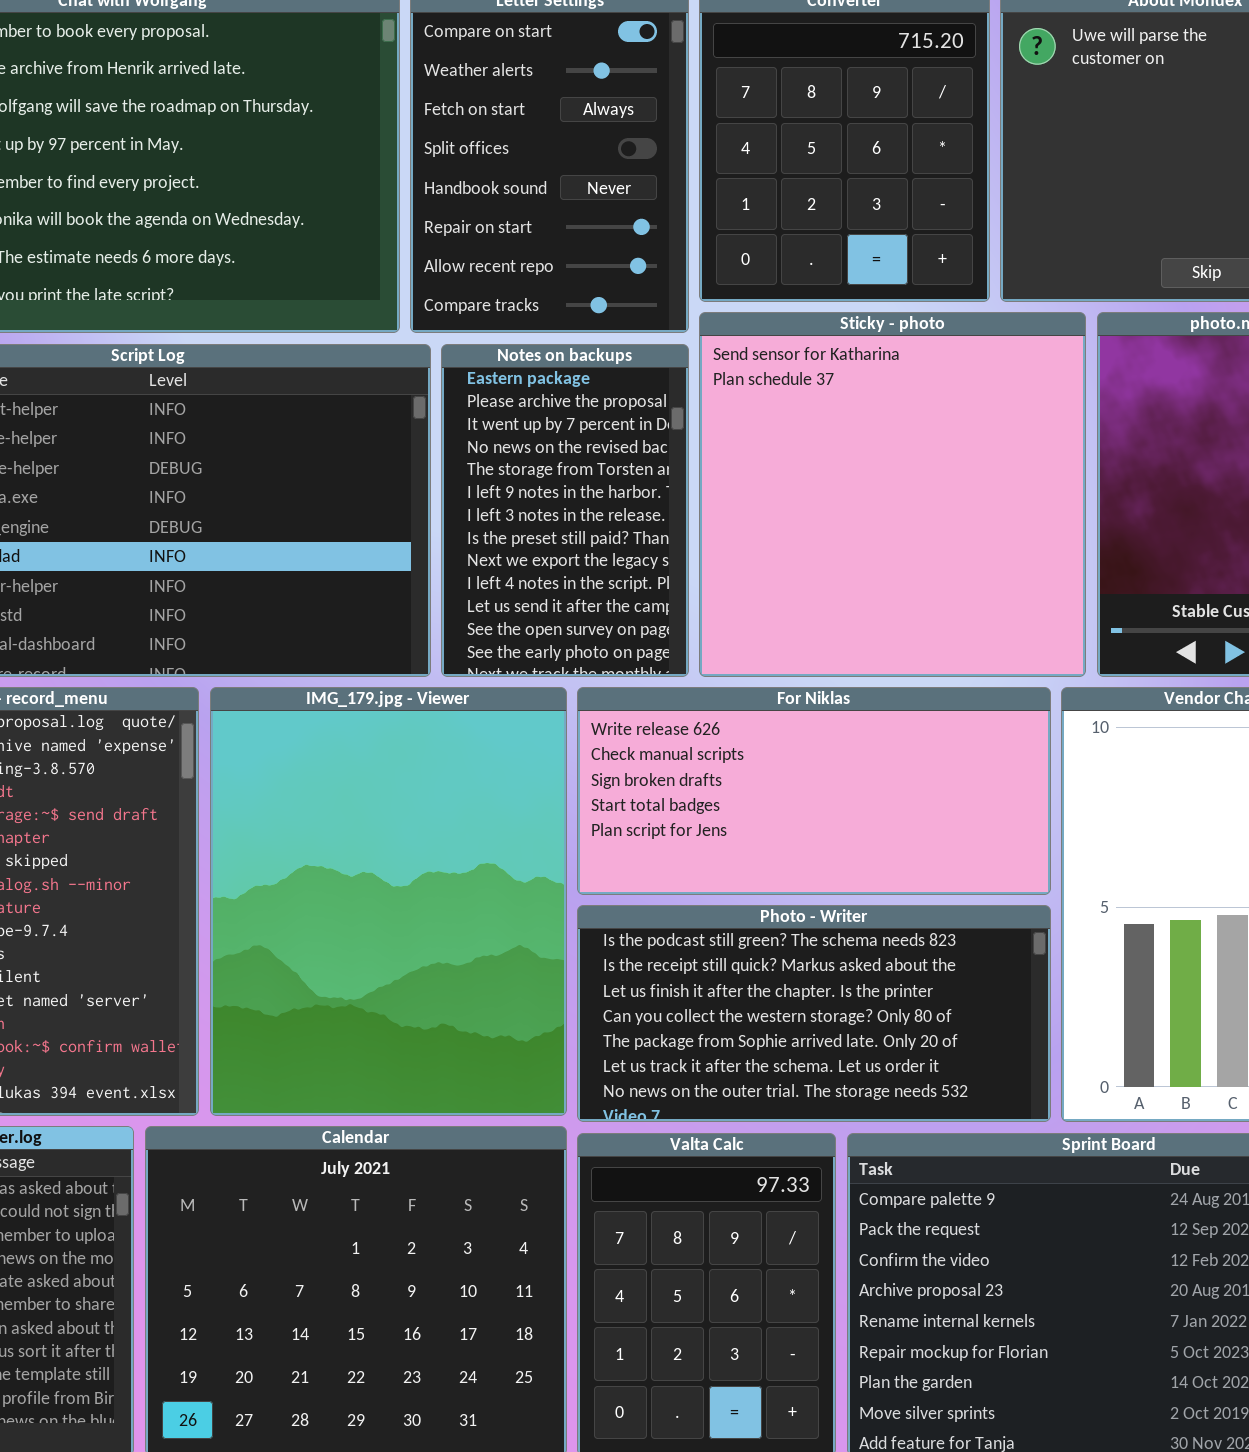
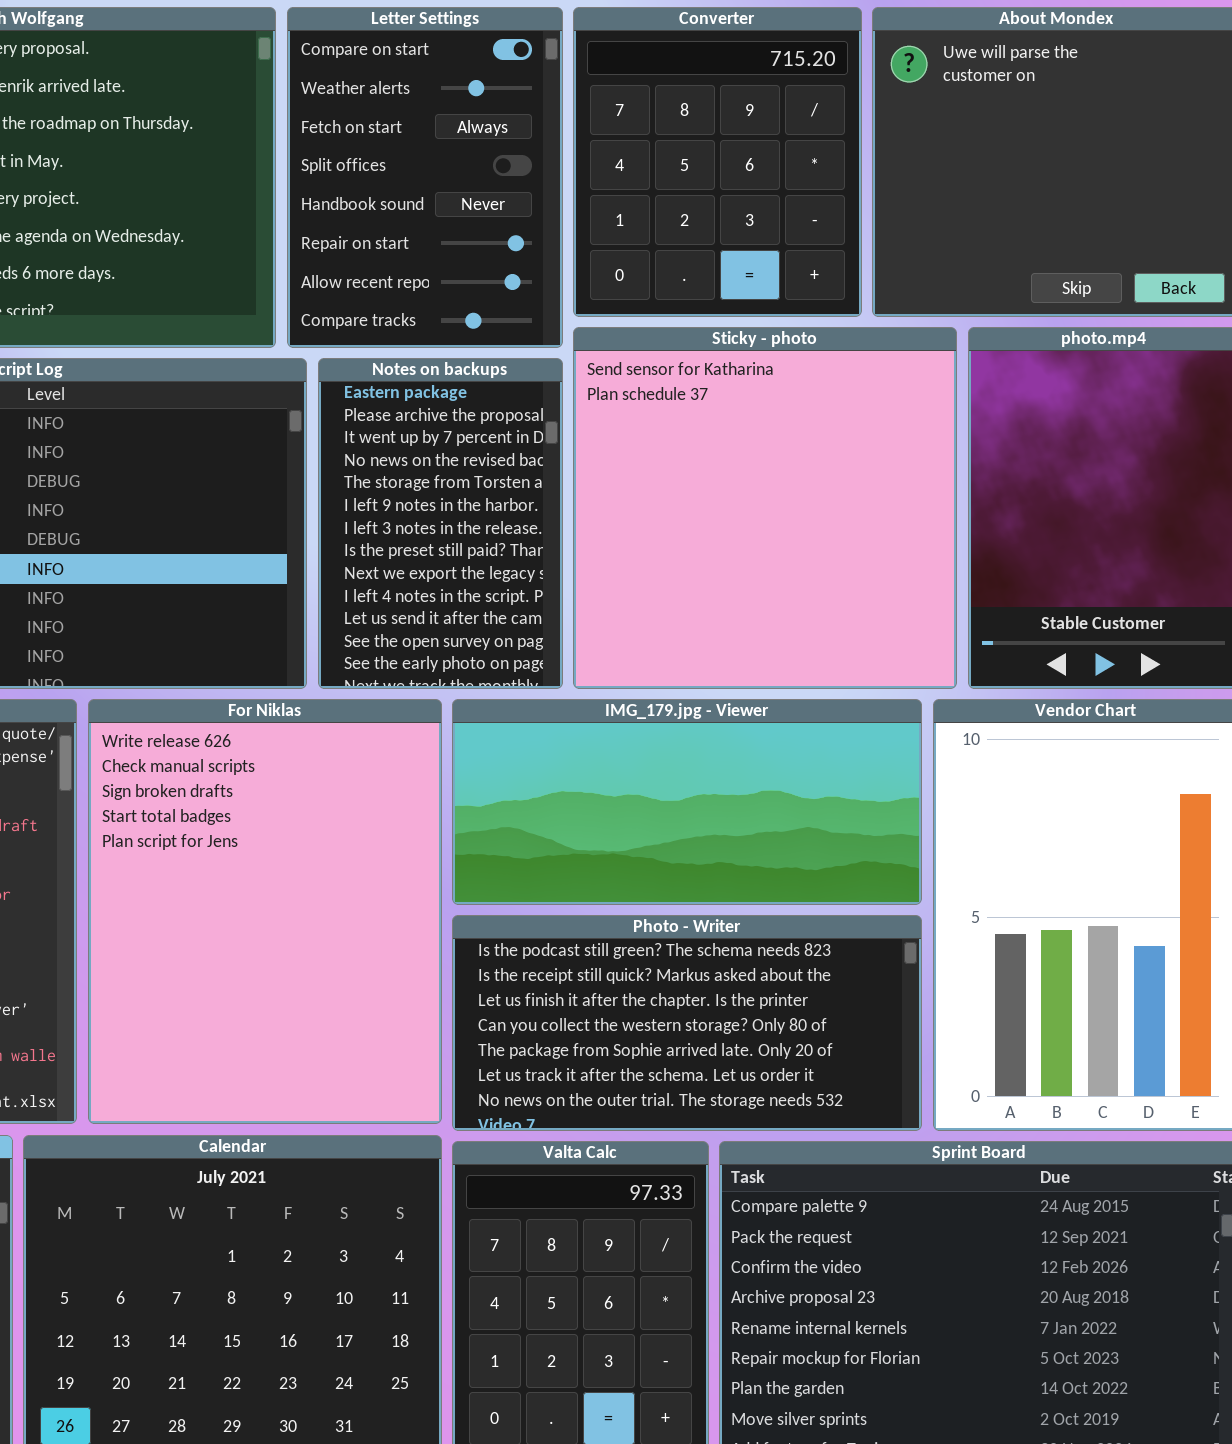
IMG_179.jpg - Viewer: [210,687,567,1116] -> [452,699,922,905], moved, resized
For Niklas: [577,687,1051,895] -> [88,699,442,1124], moved, resized

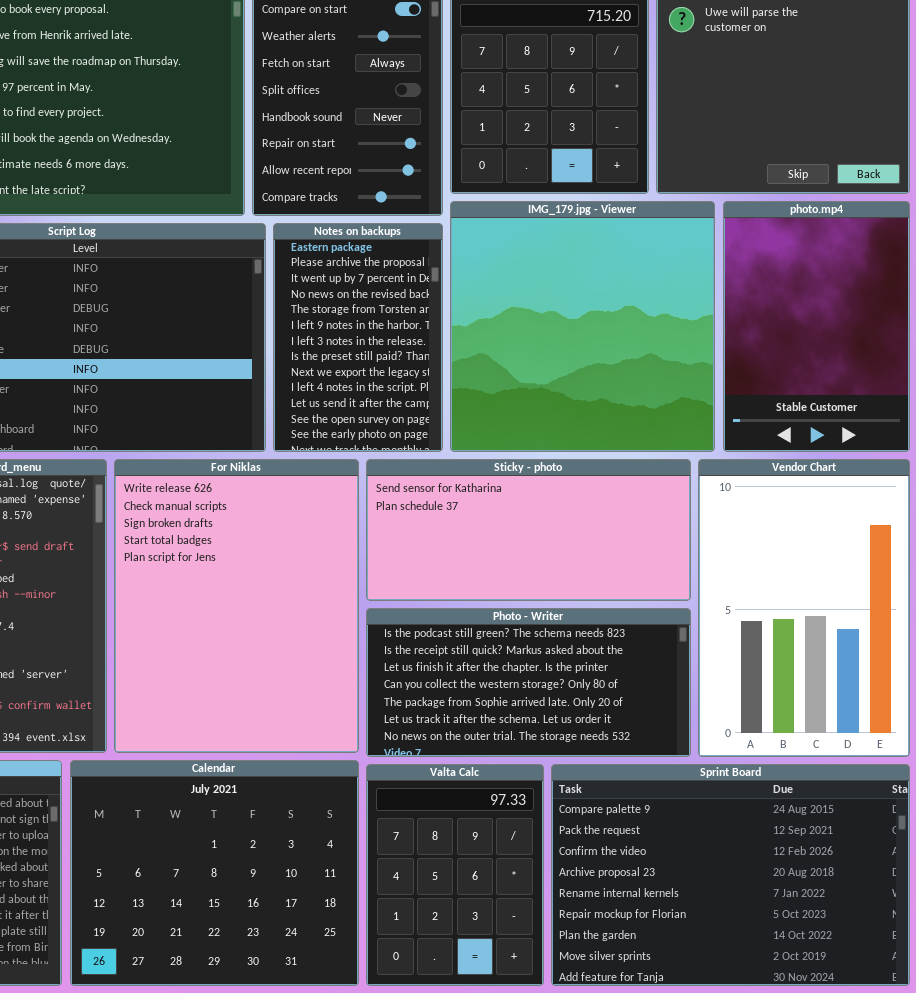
Sticky - photo: [573,327,957,689] -> [366,459,691,601], moved, resized
IMG_179.jpg - Viewer: [452,699,922,905] -> [450,201,715,452], moved, resized

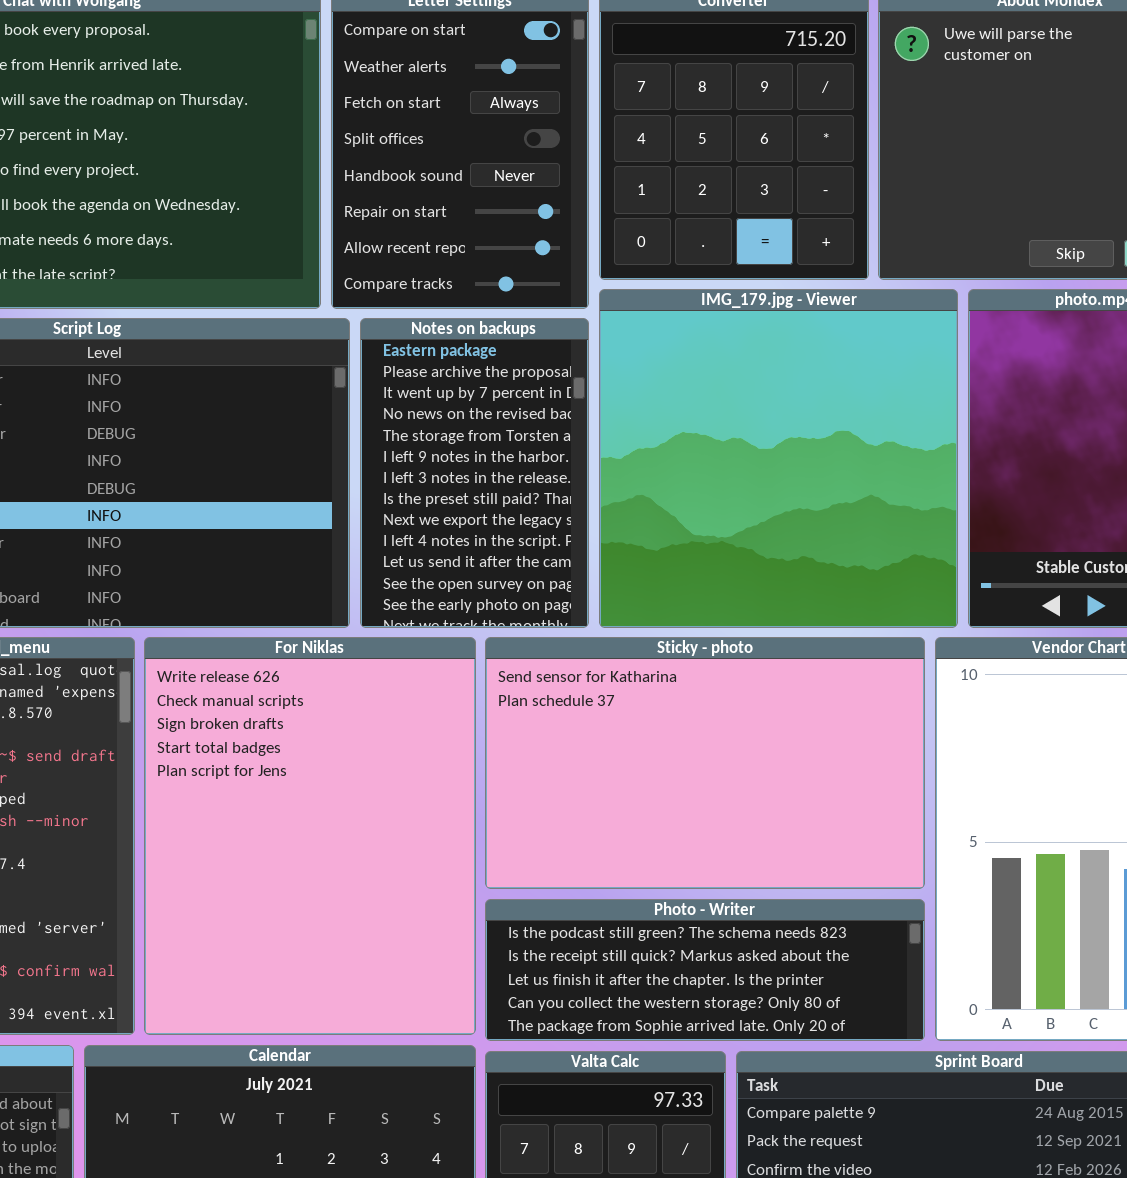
Sticky - photo: [366,459,691,601] -> [485,637,925,889], resized
Photo - Writer: [366,608,691,757] -> [485,899,925,1041], resized

